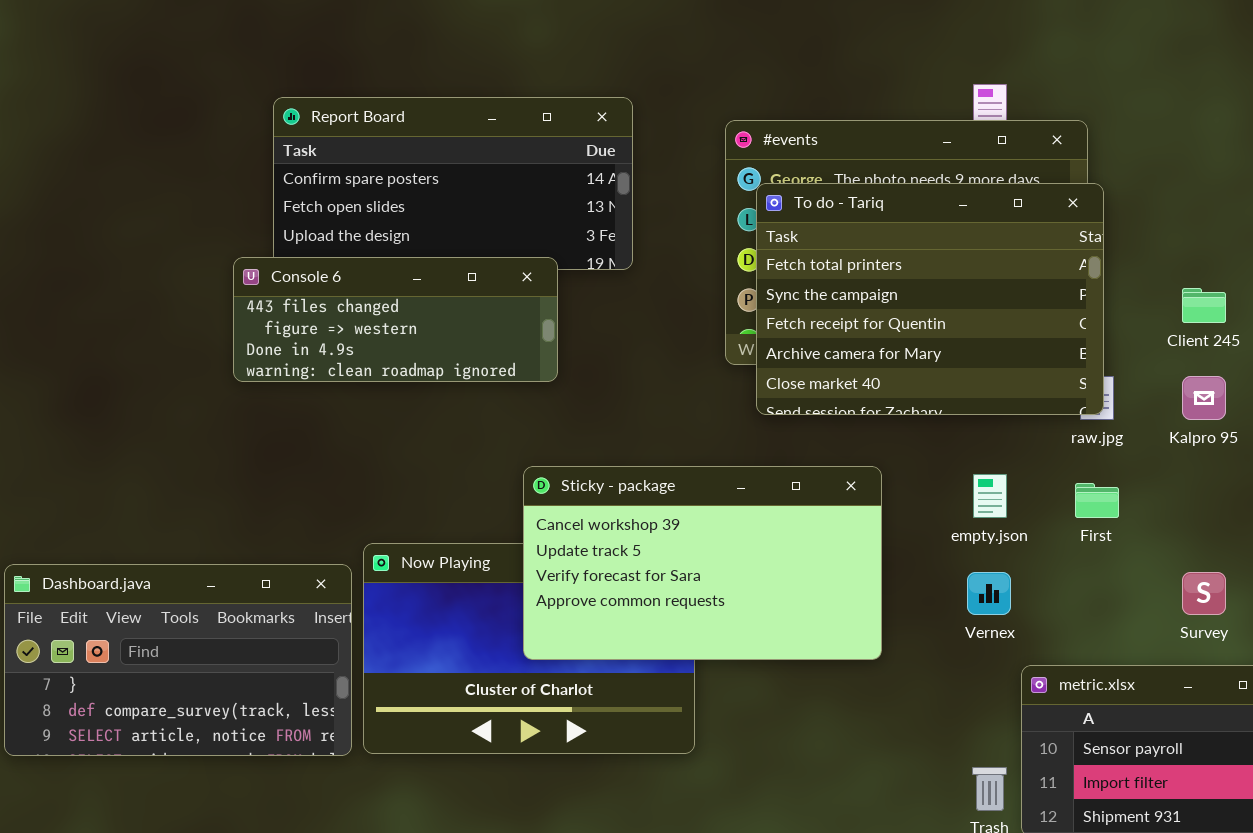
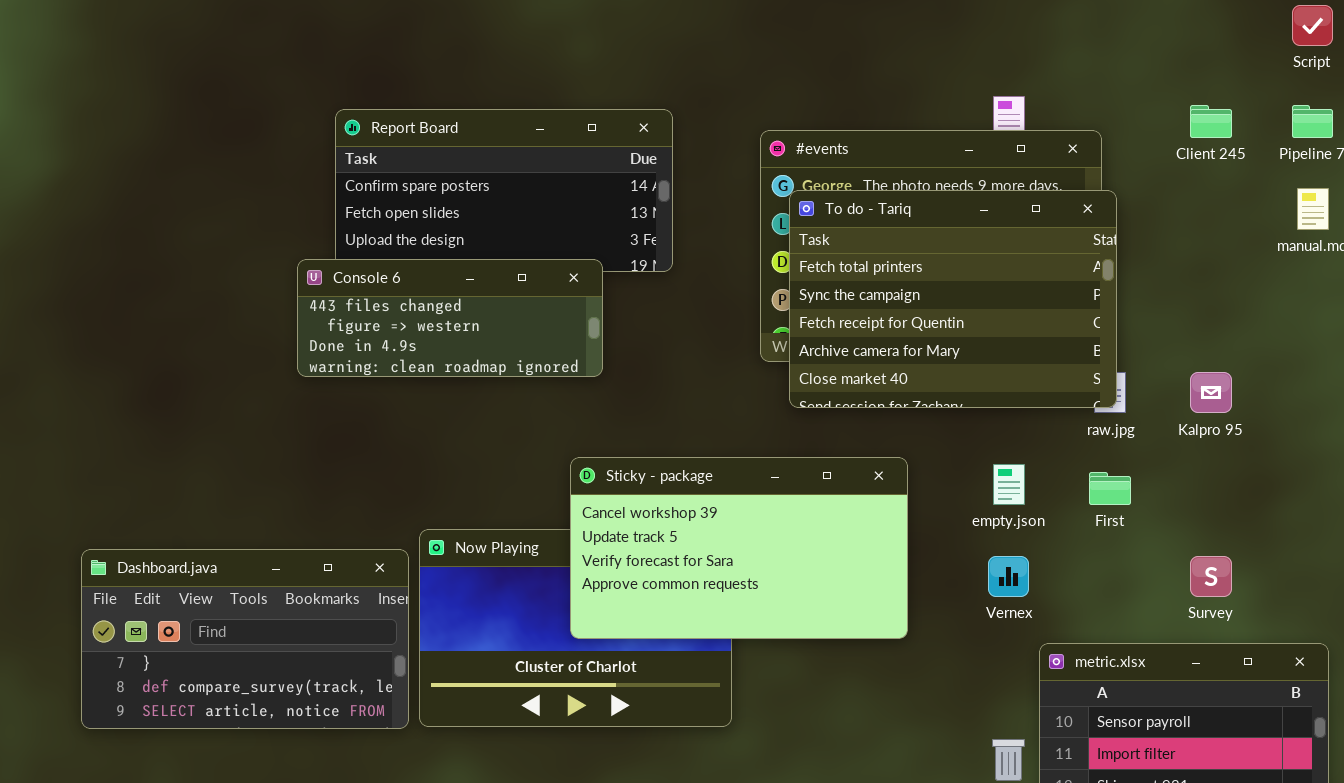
Client 245: [1182,288,1226,323] -> [1190,105,1232,138], moved

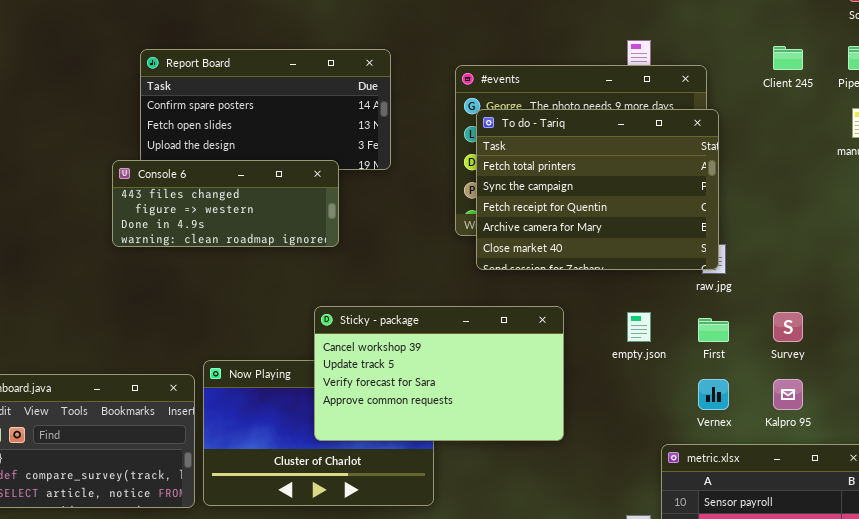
Kalpro 95: [1190,372,1232,413] -> [773,379,803,410], moved
Vernex: [988,556,1029,597] -> [698,379,729,410], moved
Survey: [1190,556,1232,597] -> [773,312,803,342], moved

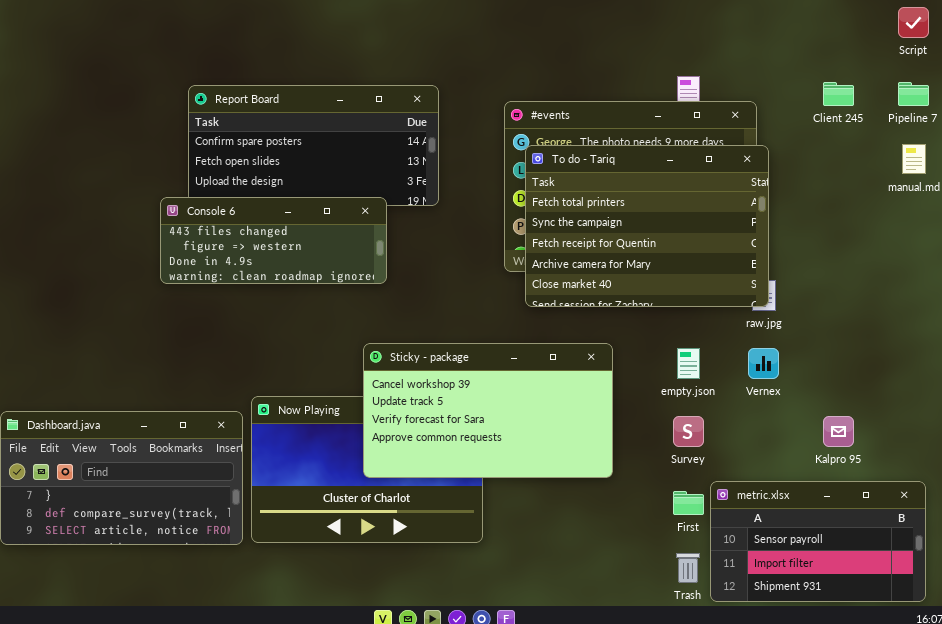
Survey: [773,312,803,342] -> [673,416,704,447], moved
First: [698,318,729,342] -> [673,491,704,515], moved
Vernex: [698,379,729,410] -> [748,348,779,379], moved

